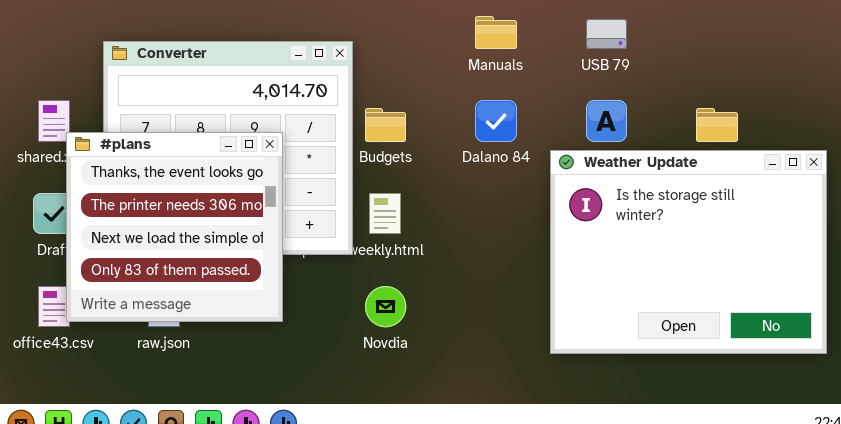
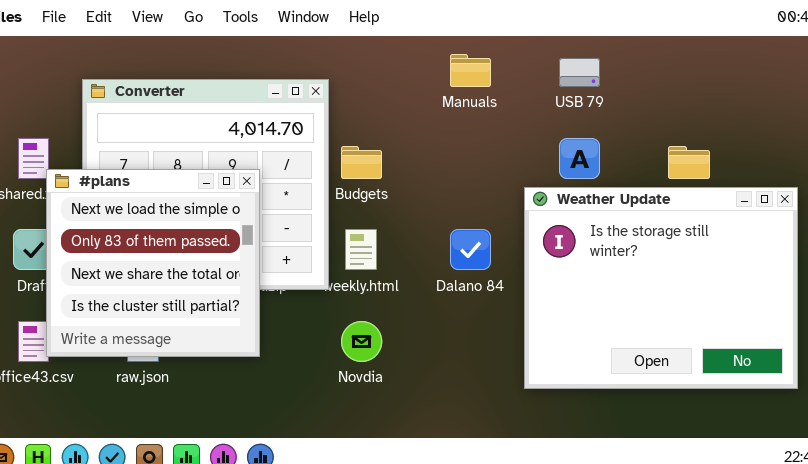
Dalano 84: [475,100,517,142] -> [450,229,491,270], moved
#plans: [66,132,283,322] -> [46,169,260,357], scrolled down 2 rows

